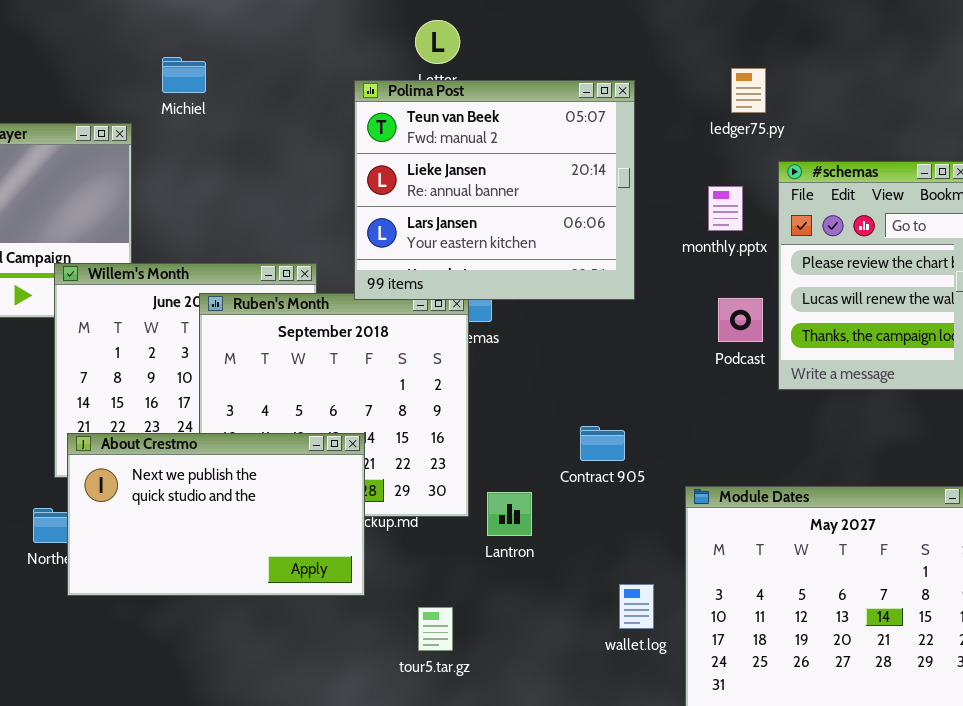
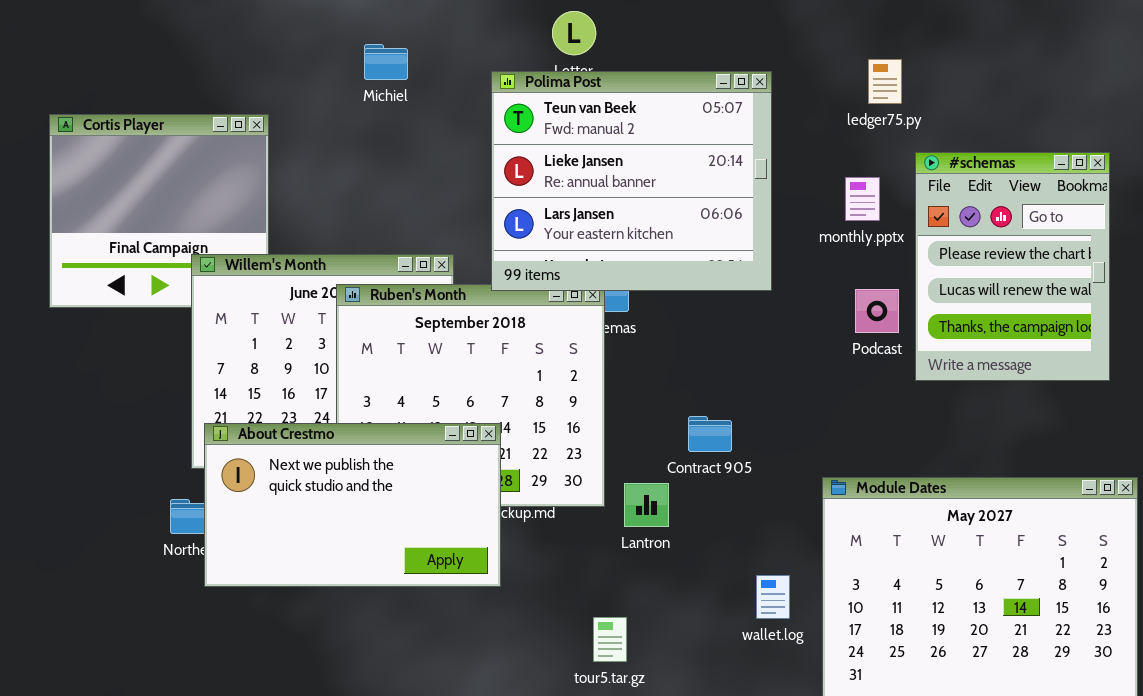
Michiel: [162,57,206,93] -> [364,44,408,80], moved
Contract 905: [580,426,625,461] -> [688,416,732,452], moved
tour5.tar.gz: [418,607,453,651] -> [593,617,627,662], moved

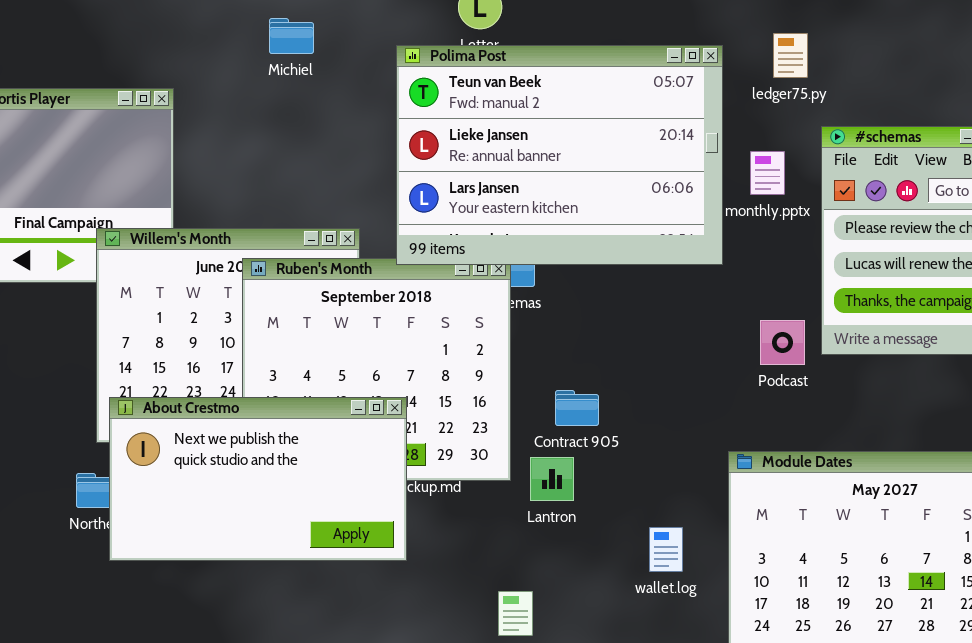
Polima Post: [491,71,772,291] -> [396,45,723,265], resized
Podcast: [855,289,899,333] -> [760,320,805,365], moved
Contract 905: [688,416,732,452] -> [555,390,599,426], moved
wallet.log: [756,575,790,619] -> [649,527,683,572], moved

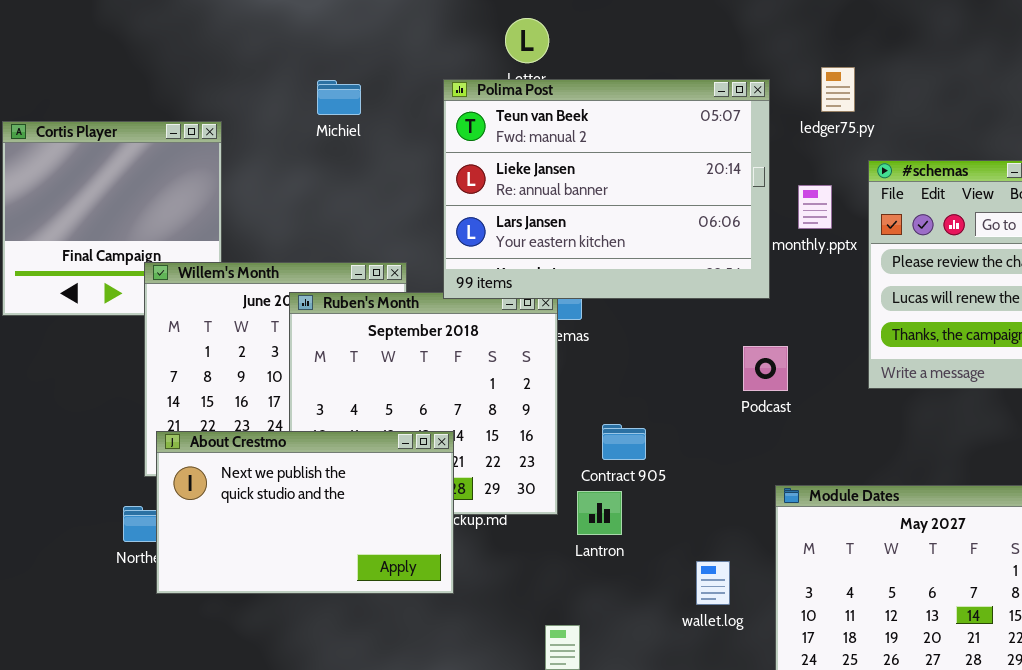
Michiel: [269,18,314,54] -> [317,80,361,115], moved
Podcast: [760,320,805,365] -> [743,346,788,391], moved

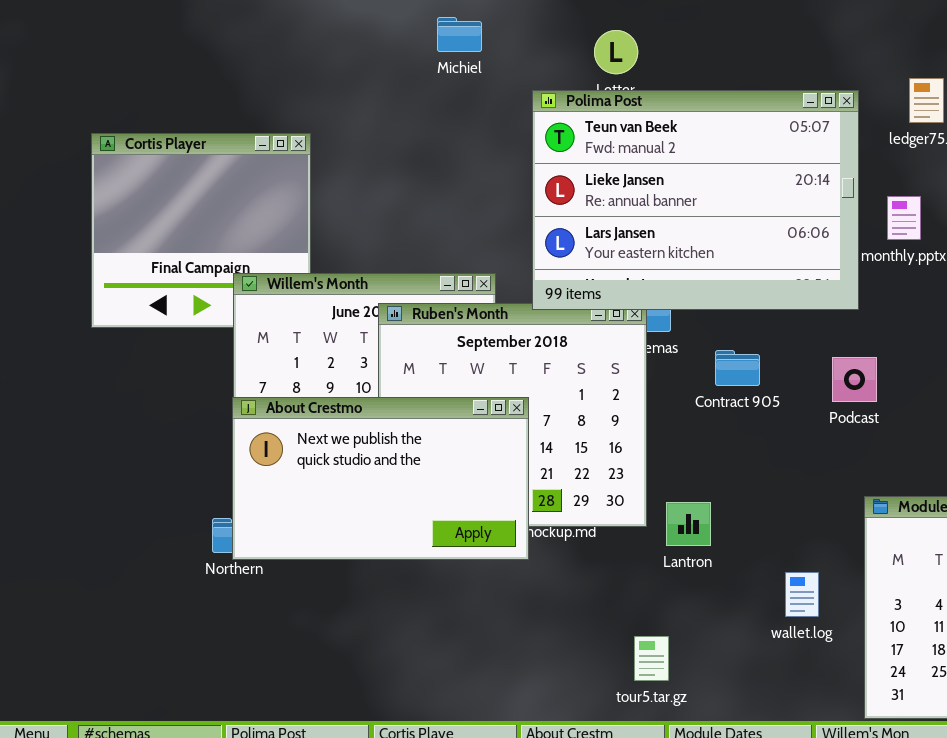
Michiel: [317,80,361,115] -> [437,17,482,52], moved
Contract 905: [602,424,646,460] -> [715,350,760,386], moved
About Crestmo: [156,431,454,594] -> [232,397,529,560], moved

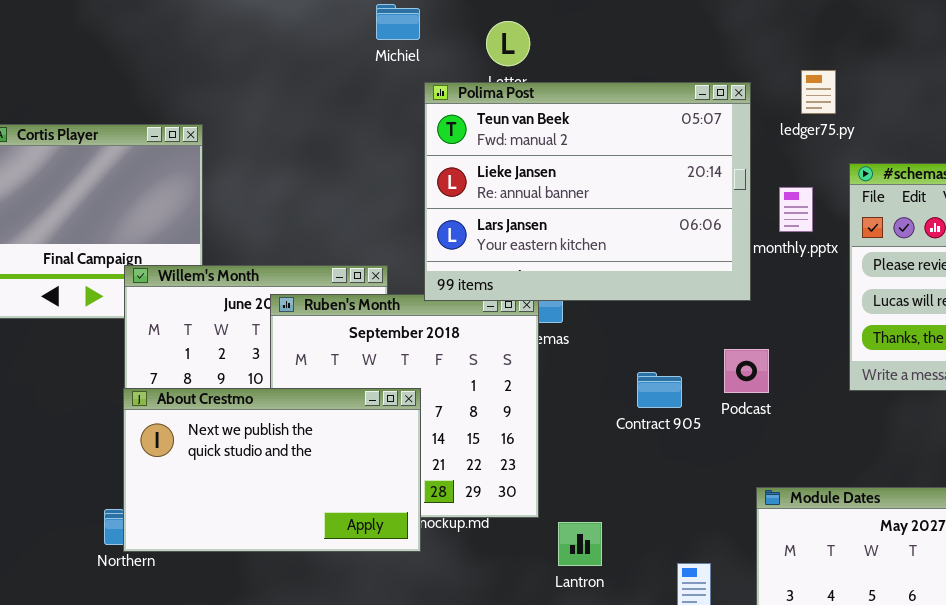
Michiel: [437,17,482,52] -> [376,4,420,40], moved
Contract 905: [715,350,760,386] -> [637,372,682,408], moved
Lantron: [666,502,711,546] -> [558,522,602,566], moved

